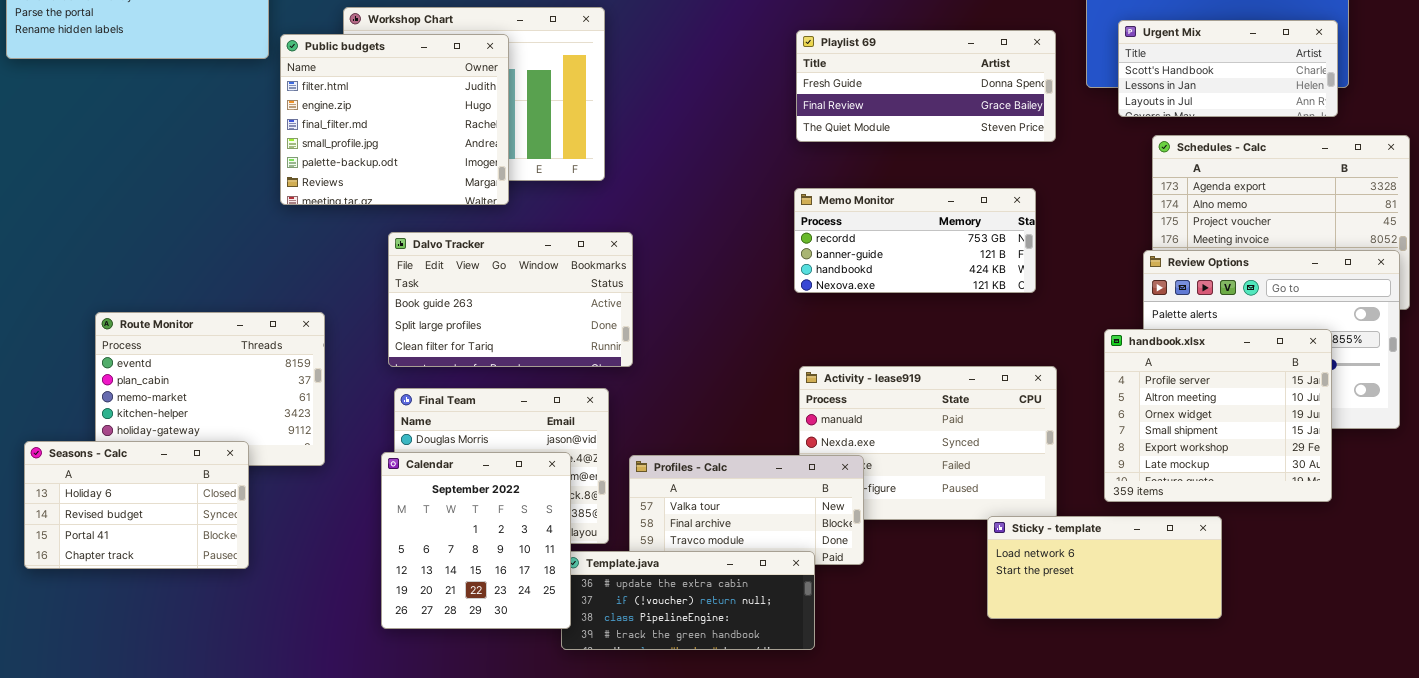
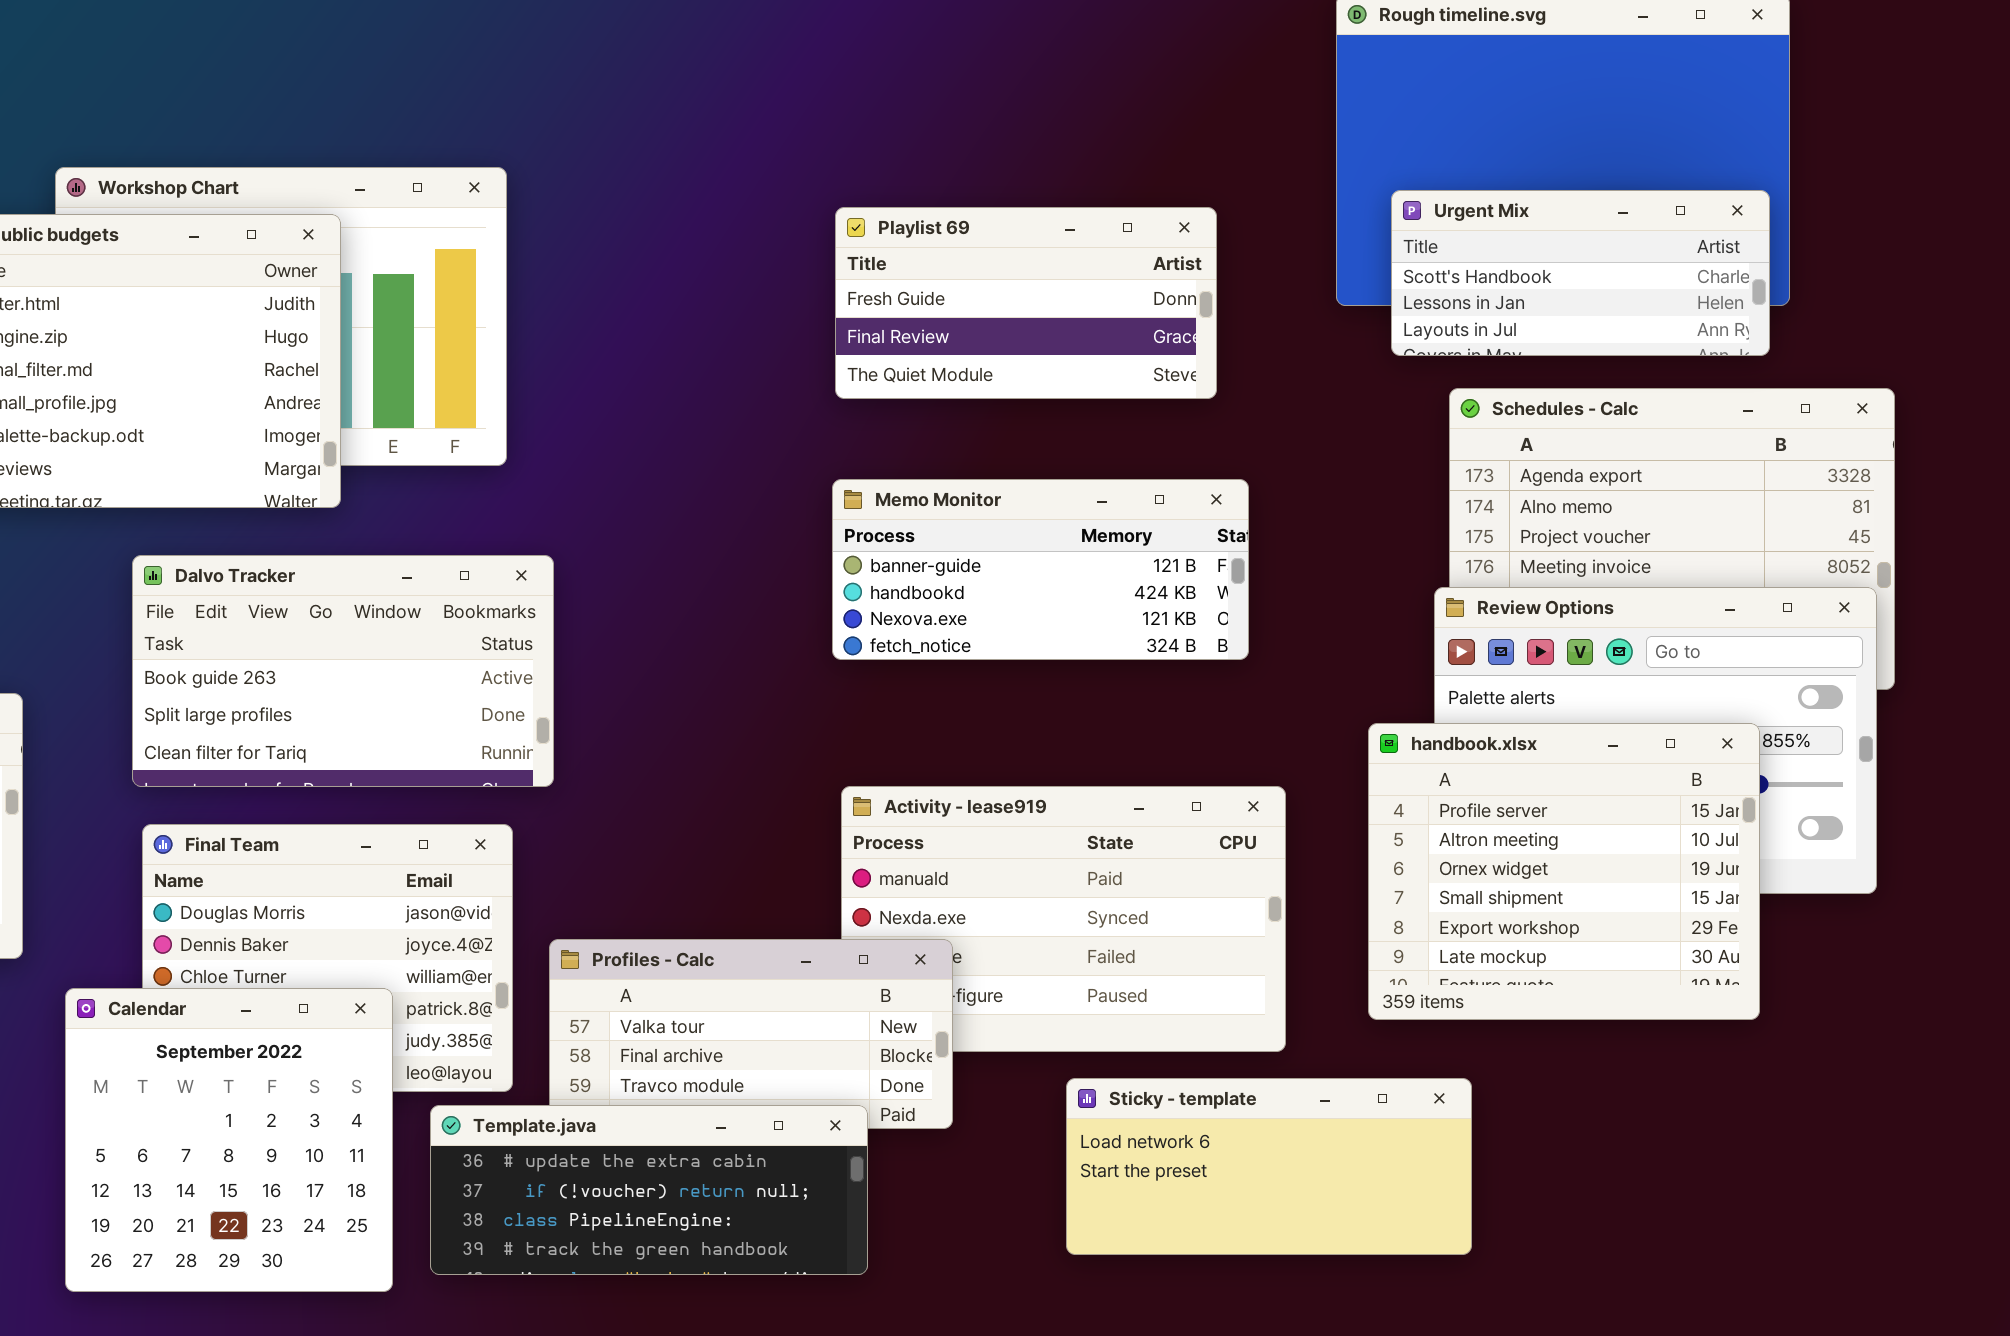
Playlist 69: [796,30,1056,142] -> [835,207,1217,399], resized
Memo Monitor: [794,188,1036,293] -> [832,479,1249,660], scrolled down 1 row
Calendar: [381,452,571,629] -> [65,988,393,1292], moved
Sticky - template: [987,516,1222,619] -> [1066,1078,1472,1255], moved

